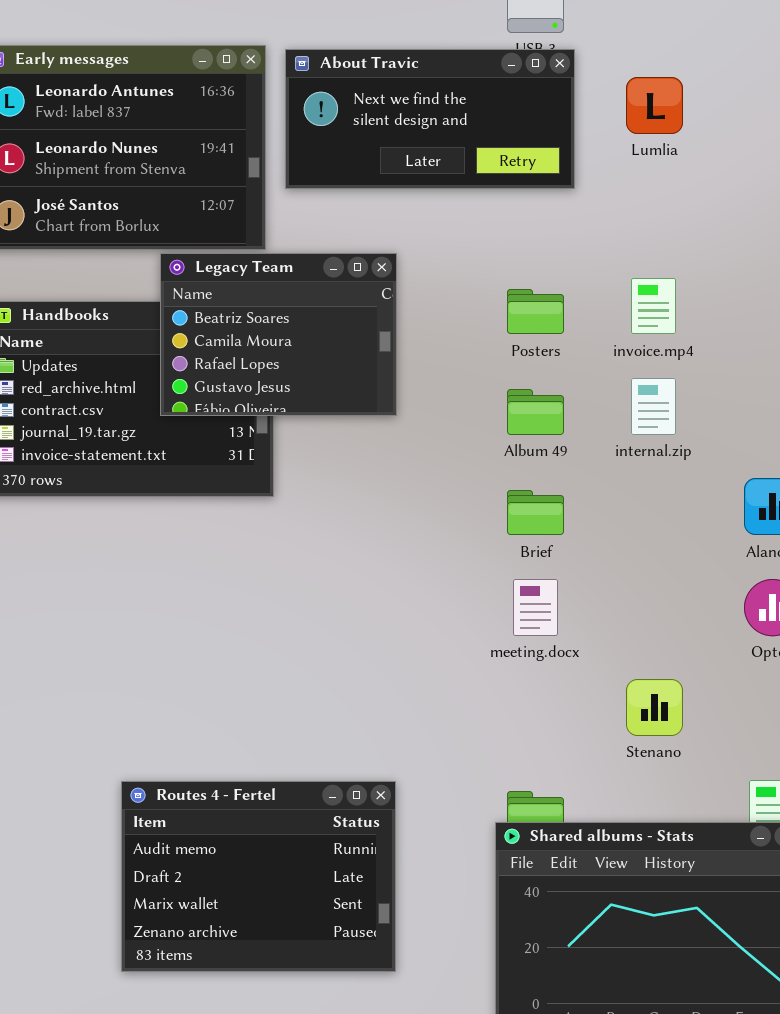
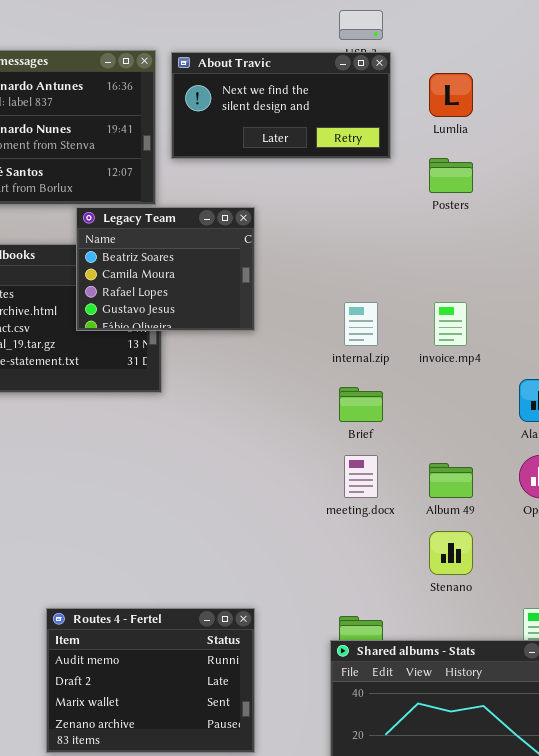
invoice.mp4: [631,278,676,334] -> [434,302,467,346], moved
Posters: [507,289,564,334] -> [429,158,473,193], moved
internal.zip: [631,378,676,435] -> [344,302,378,346], moved
Album 49: [507,389,564,435] -> [429,463,473,498], moved

